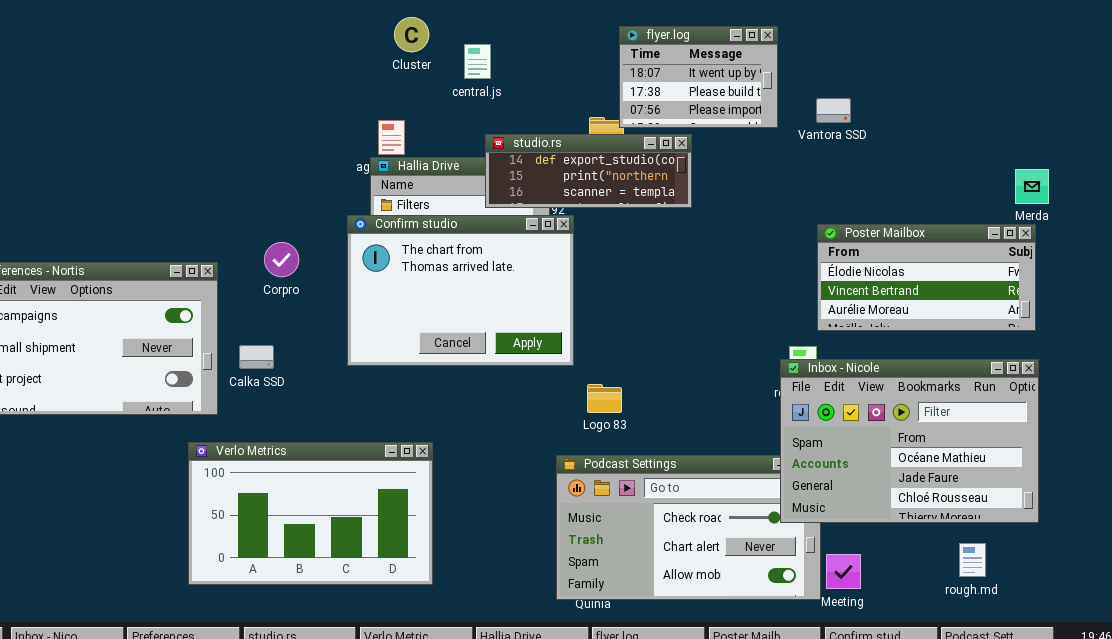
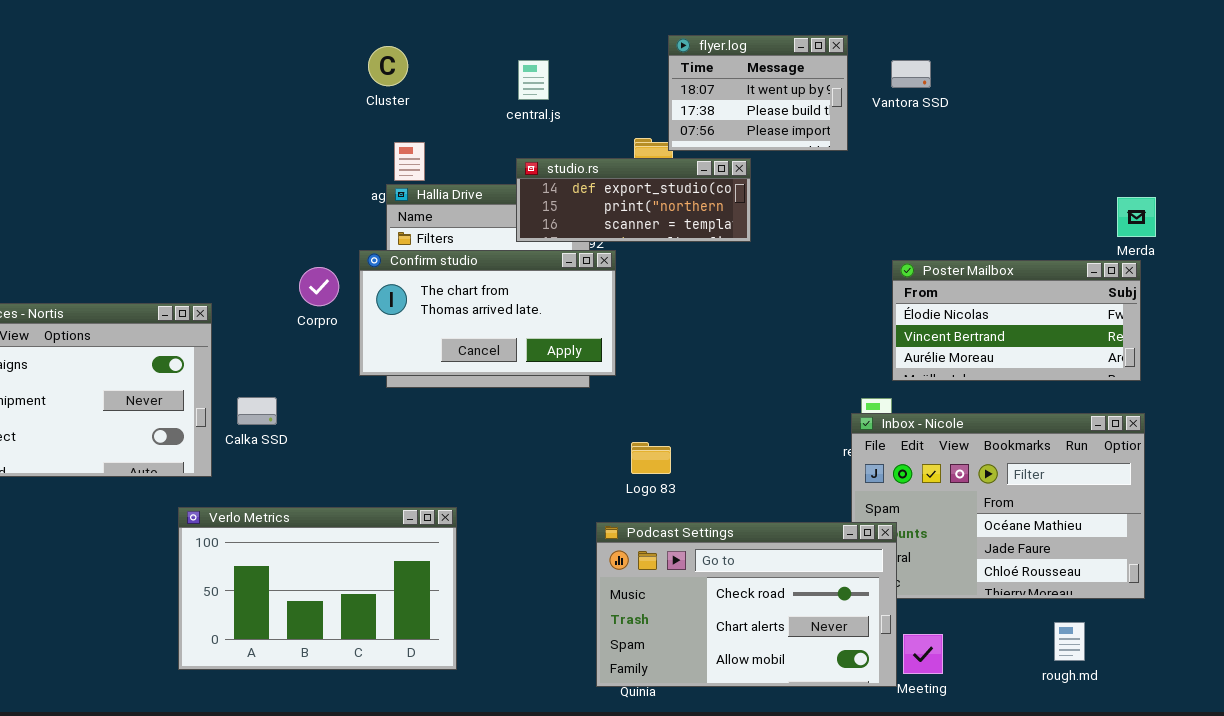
Cluster: [394,17,429,52] -> [368,46,408,86], moved
central.js: [464,44,491,79] -> [518,60,549,100], moved
Vantora SSD: [816,98,851,123] -> [891,60,931,88], moved
Confirm studio: [347,215,574,366] -> [359,250,616,376], resized
Corpro: [264,242,299,277] -> [299,267,339,306], moved
Podcast Settings: [556,455,821,600] -> [596,522,897,687], raised

